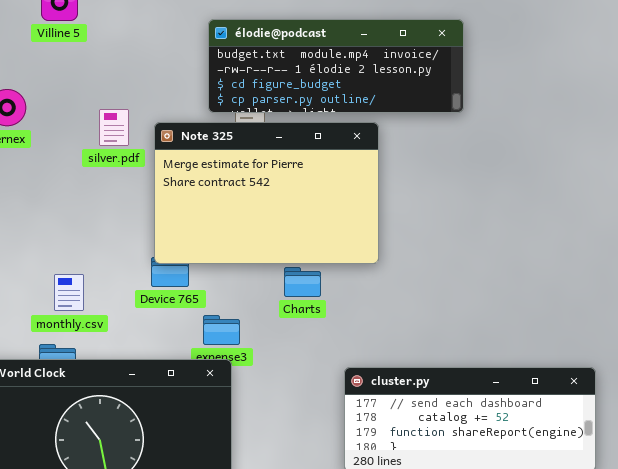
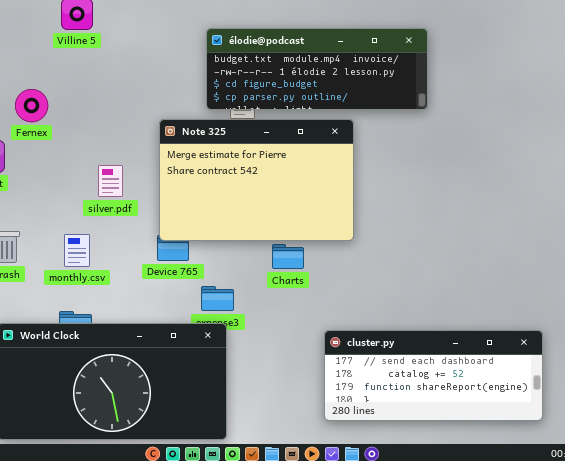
silver.pdf: [99,109,129,146] -> [98,165,123,197], moved
monthly.csv: [54,274,84,311] -> [64,234,90,267], moved

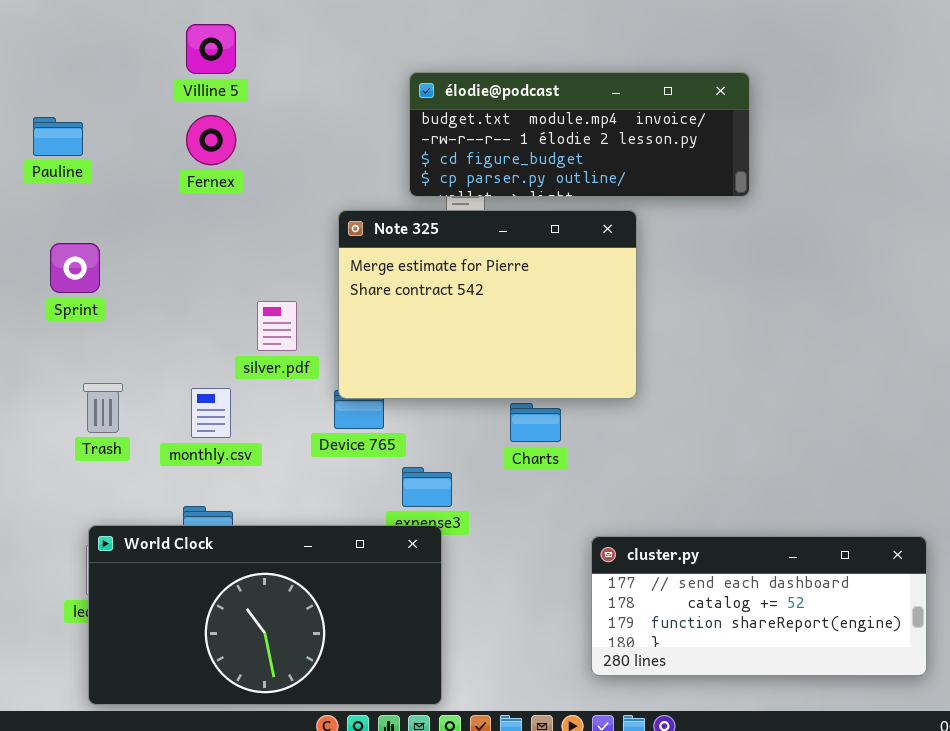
Fernex: [15,89,48,122] -> [186,115,236,165], moved
silver.pdf: [98,165,123,197] -> [257,301,297,351], moved

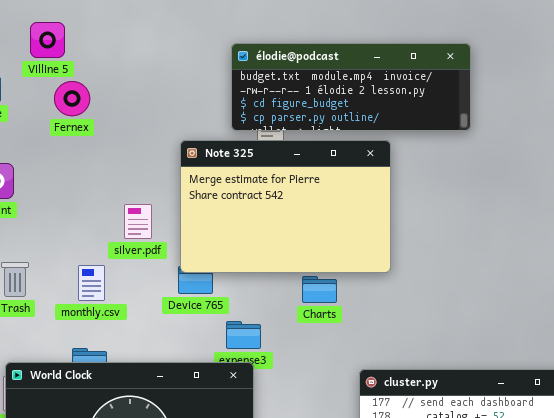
Villine 5: [186,24,236,74] -> [30,22,65,58], moved
Fernex: [186,115,236,165] -> [54,81,90,116], moved

